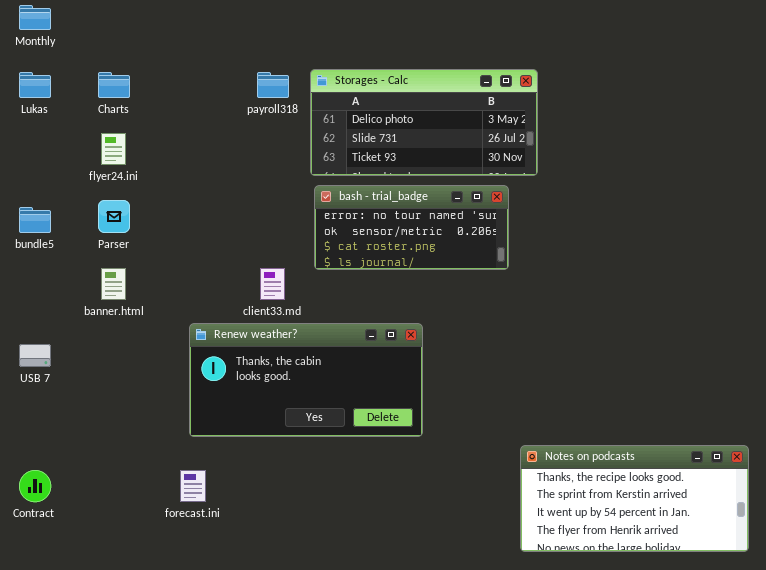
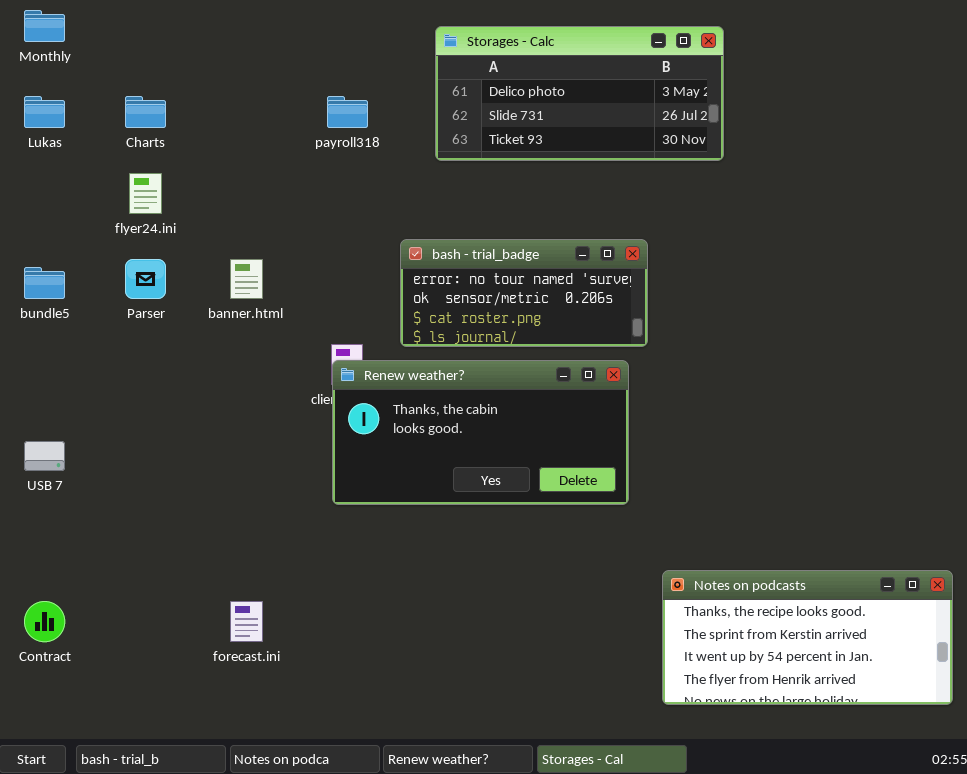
Storages - Calc: [310,69,538,176] -> [435,26,724,161], moved
banner.html: [101,268,126,300] -> [230,259,263,299], moved
Renew weather?: [189,323,423,437] -> [332,360,629,505], moved

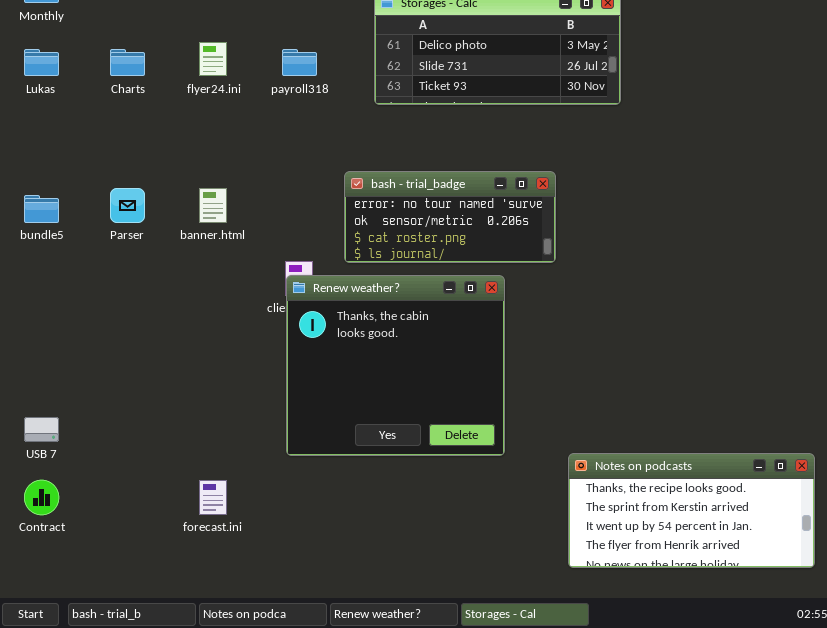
flyer24.ini: [129,173,162,214] -> [199,42,227,76], moved
Renew weather?: [332,360,629,505] -> [286,275,505,456], resized
USB 7: [24,441,65,471] -> [24,417,59,442], moved

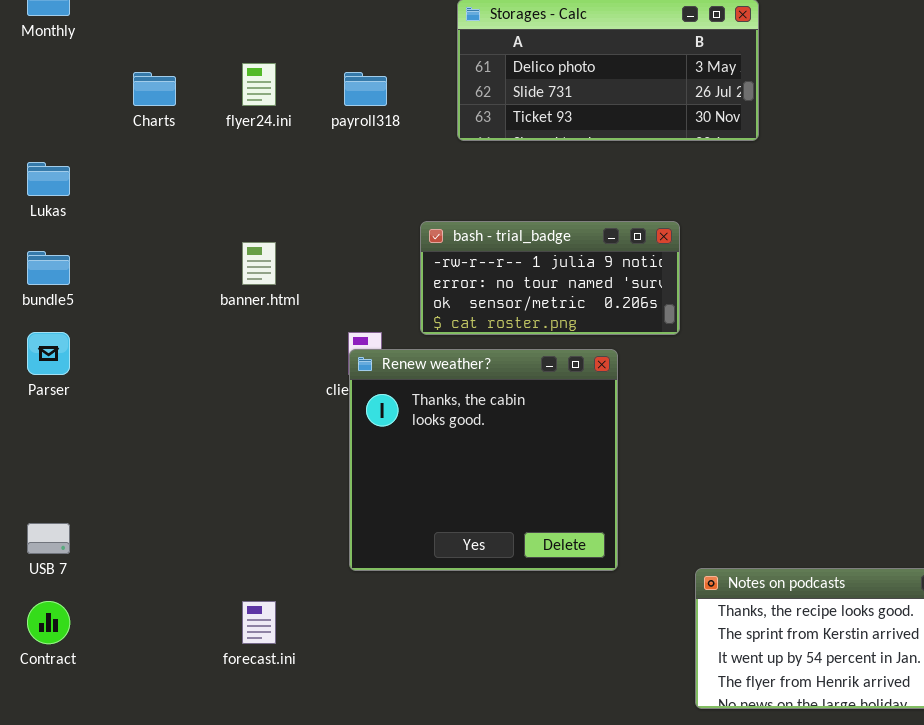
Lukas: [24,49,59,76] -> [27,162,70,196], moved
bash - trial_badge: [344,171,556,263] -> [420,221,680,335], scrolled up 1 row
Parser: [110,188,145,223] -> [27,332,70,375], moved

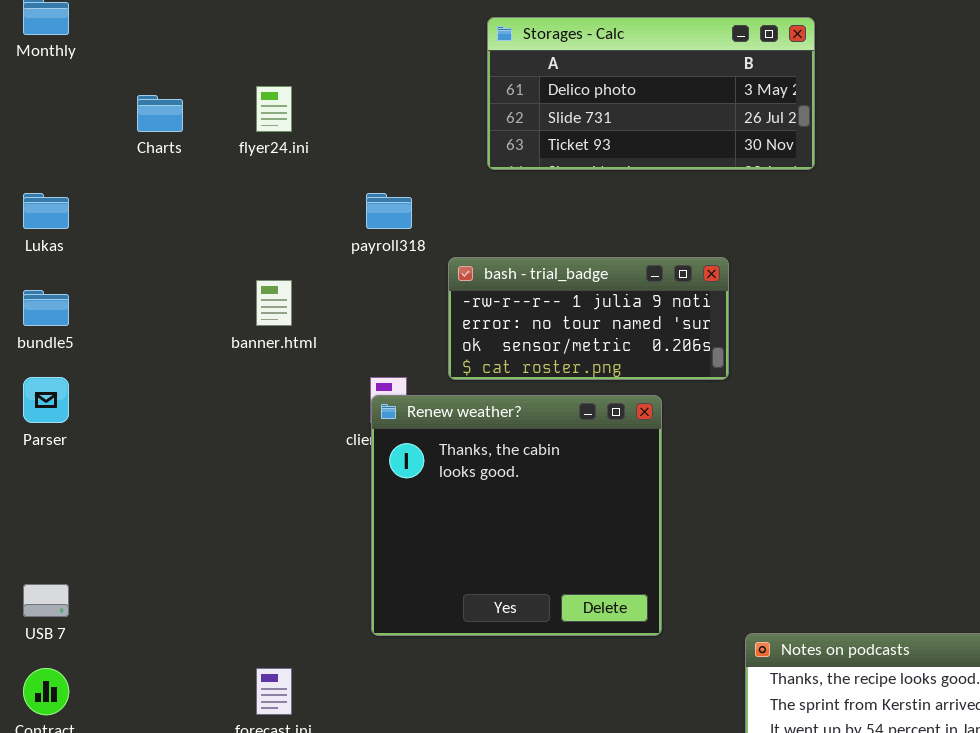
payroll318: [344,72,387,106] -> [366,193,412,229], moved

